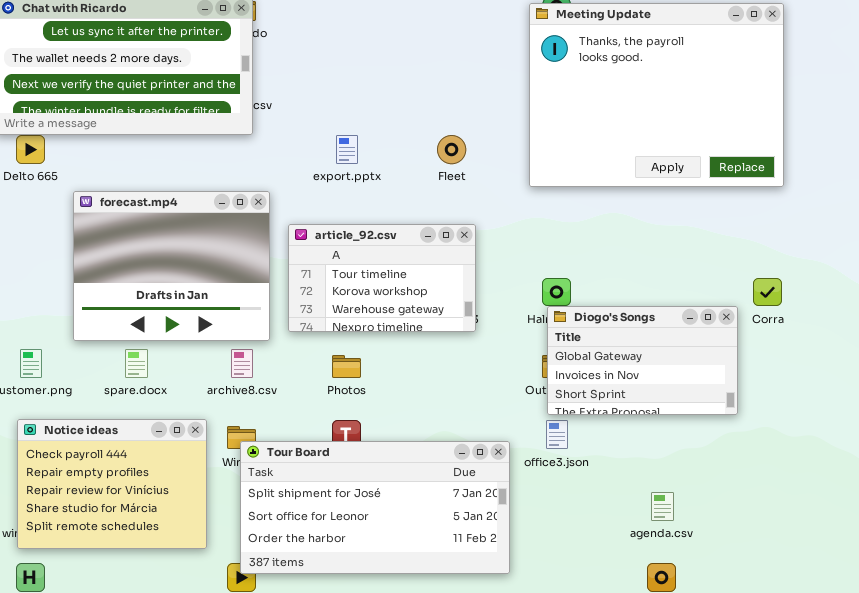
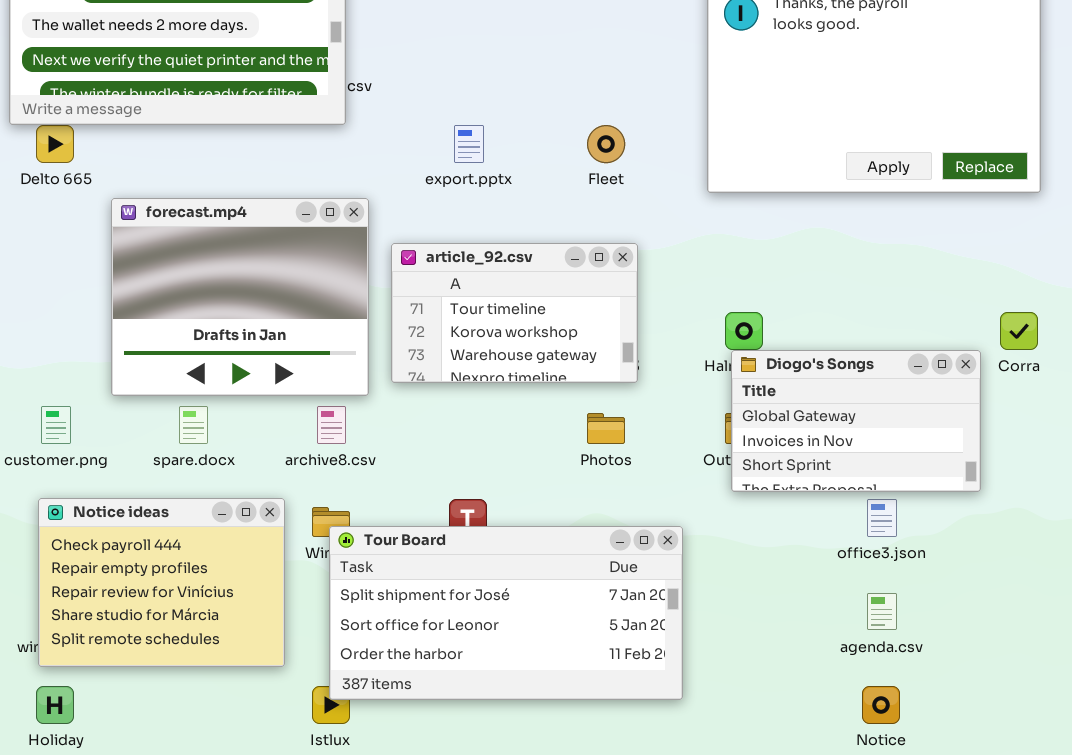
Photos: [332,355,361,378] -> [587,413,625,444], moved
office3.json: [546,420,568,449] -> [867,499,897,537], moved

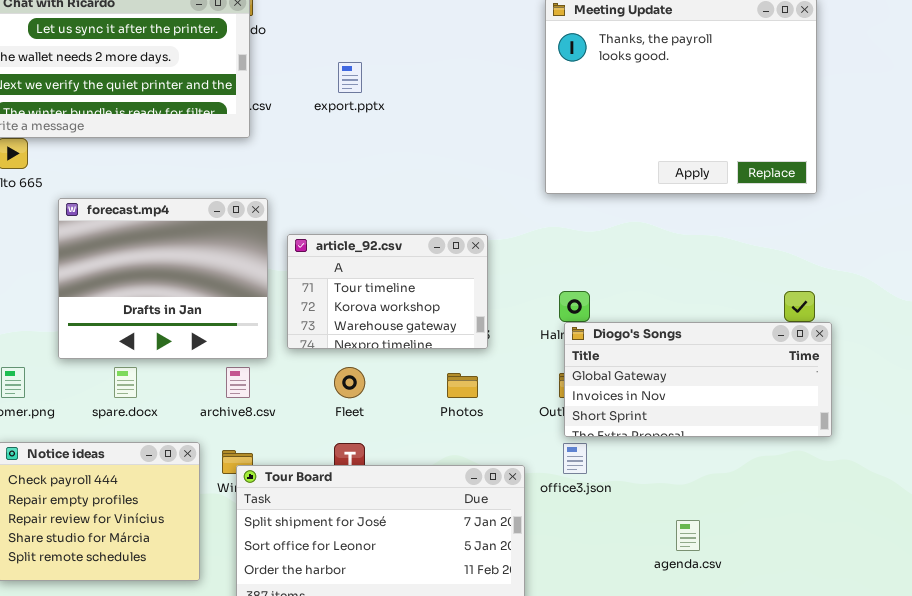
export.pptx: [454,125,484,163] -> [338,62,362,93], moved
Fleet: [587,125,625,163] -> [334,367,365,398], moved
Diogo's Songs: [731,350,981,492] -> [564,322,832,437], resized
office3.json: [867,499,897,537] -> [563,443,587,474], moved

